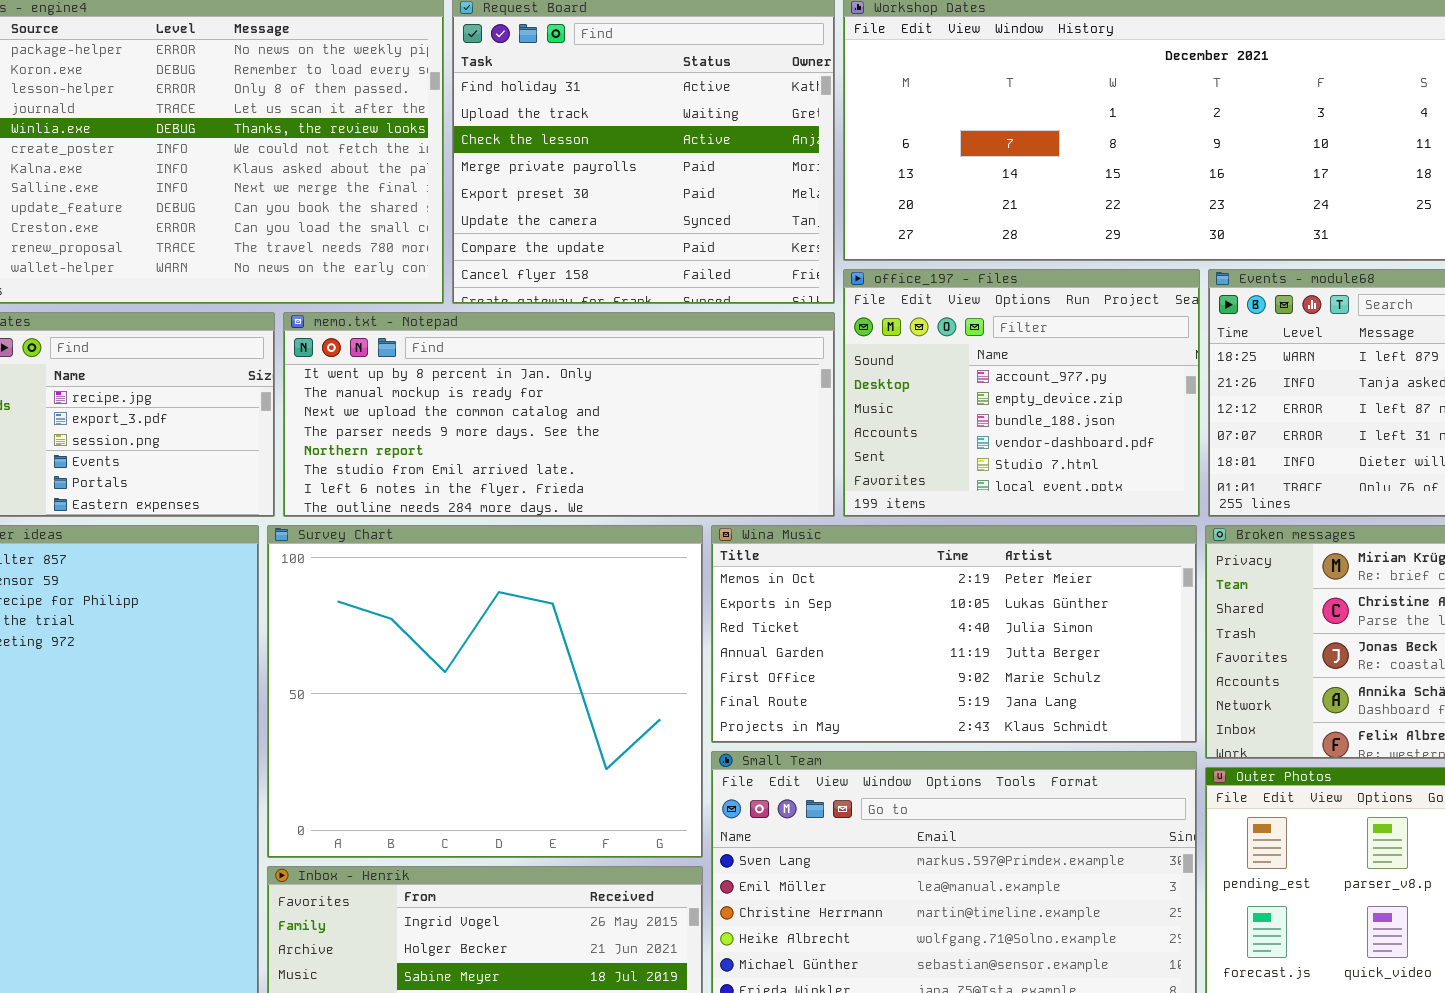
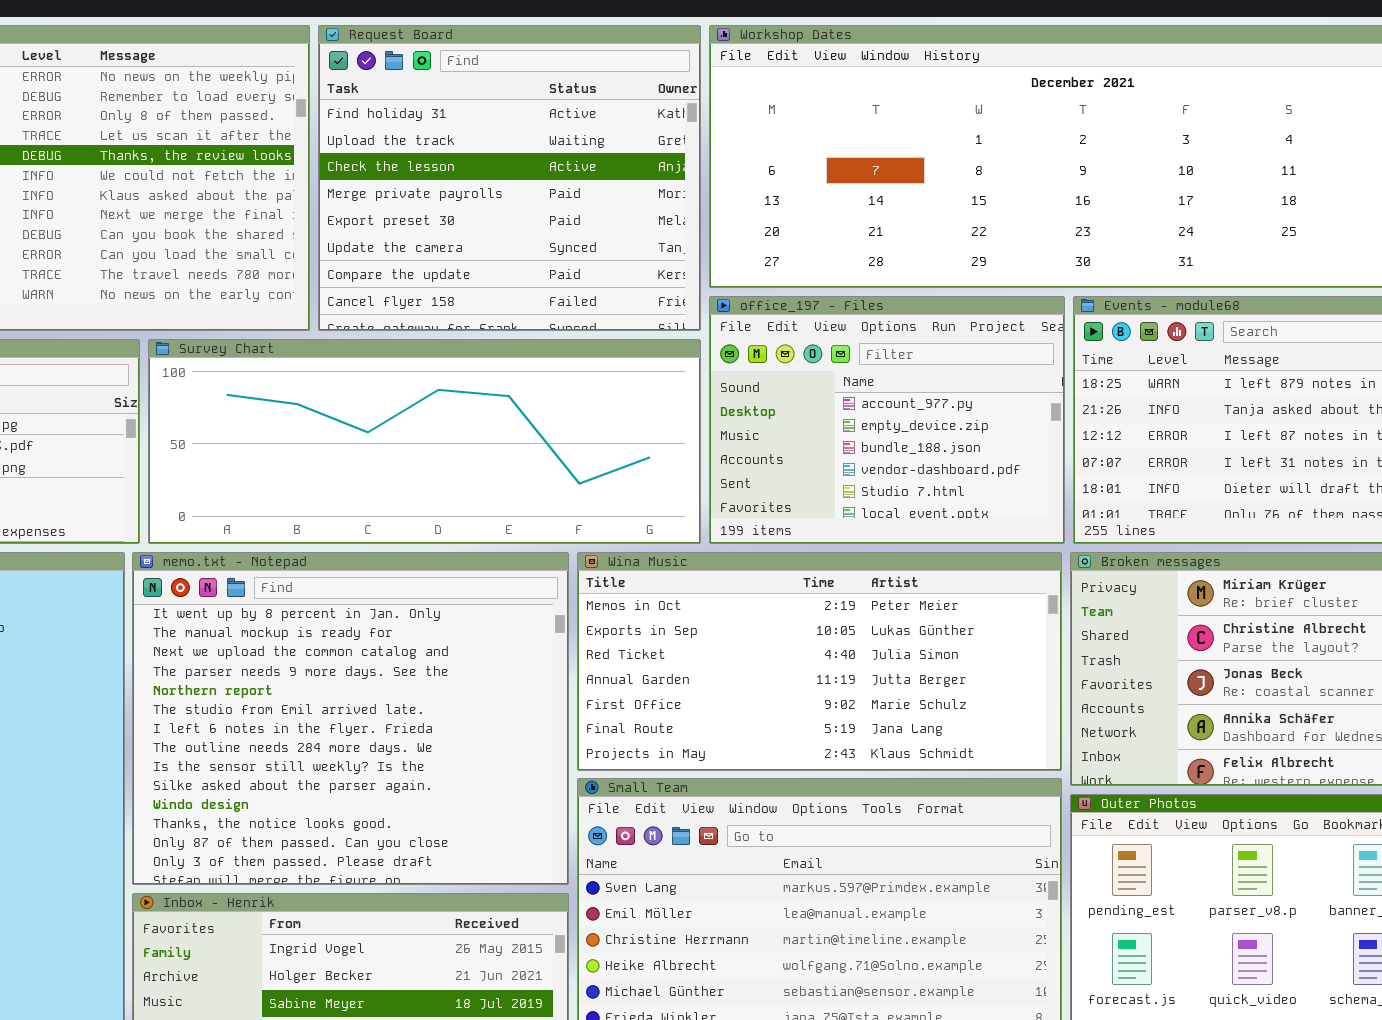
memo.txt - Notepad: [283,312,835,517] -> [132,552,569,885], moved, resized
Survey Chart: [267,525,703,858] -> [148,339,701,544], moved, resized

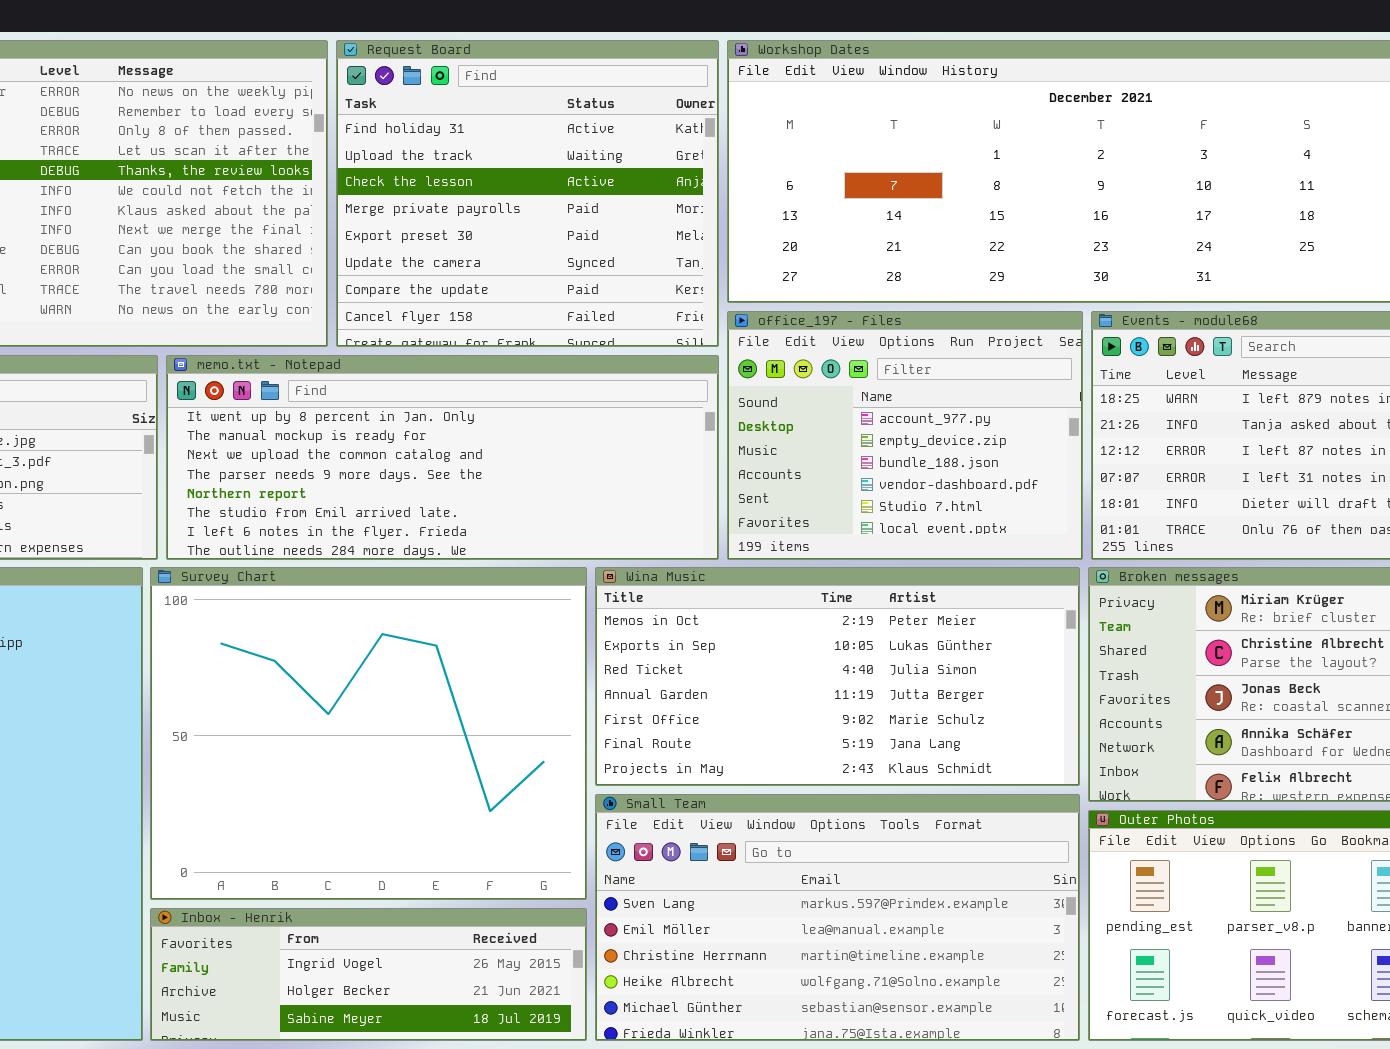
Survey Chart: [148,339,701,544] -> [150,567,587,900], moved, resized
memo.txt - Notepad: [132,552,569,885] -> [166,355,719,560], moved, resized

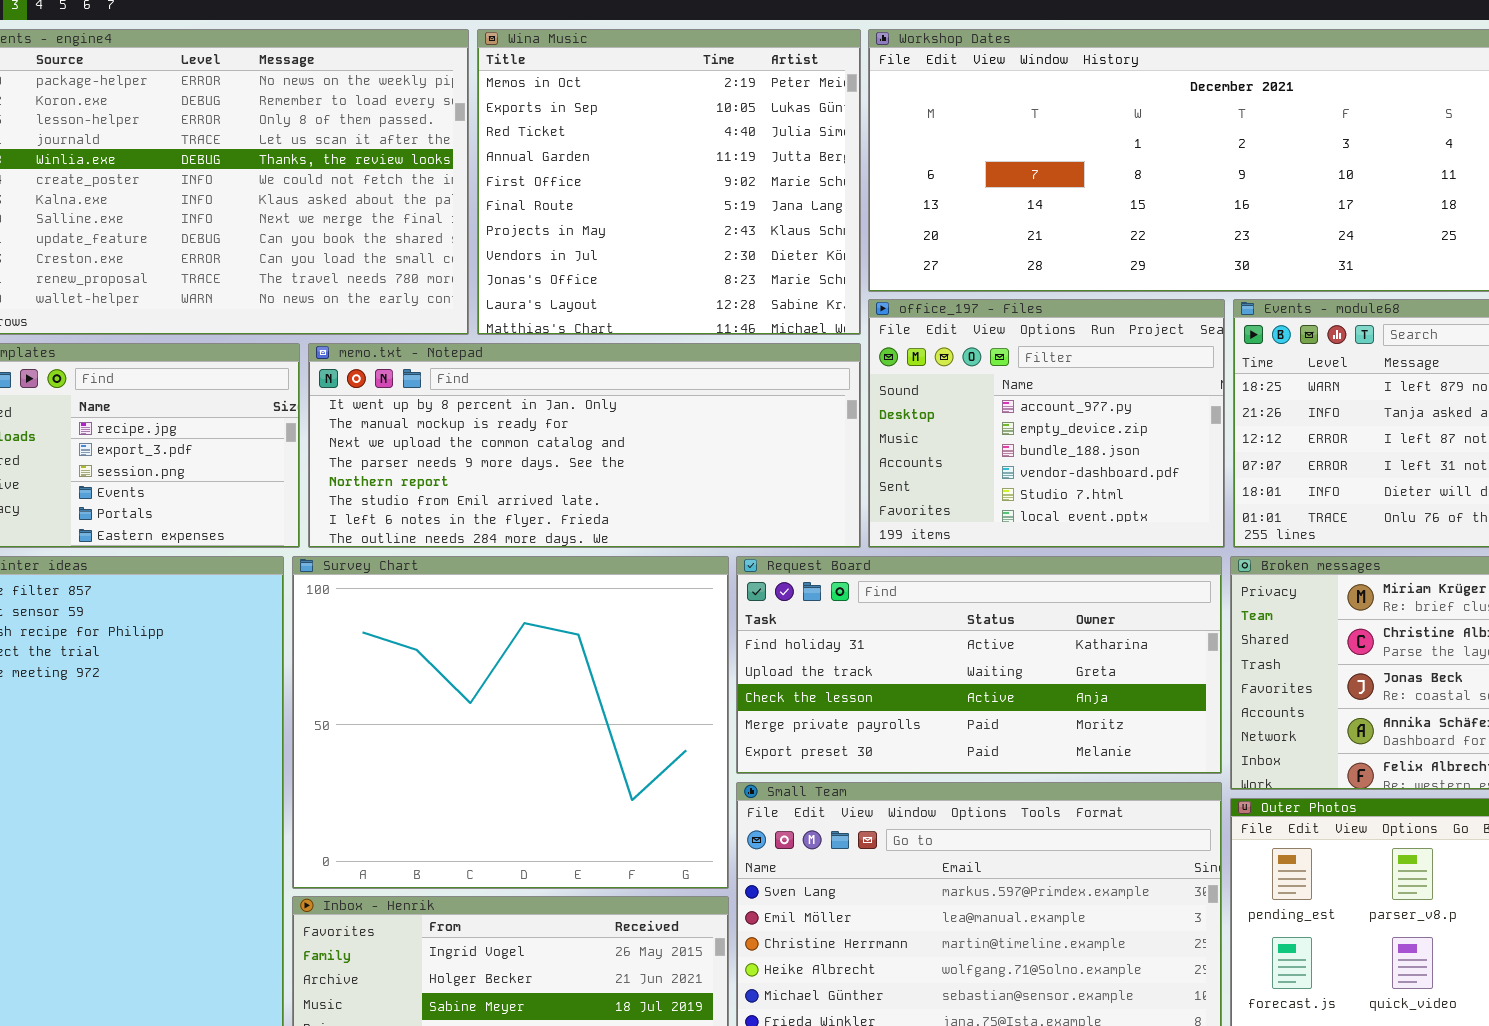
Request Board: [336,40,719,347] -> [736,556,1222,774], moved, resized
Wina Music: [595,567,1080,786] -> [477,29,861,335], moved, resized

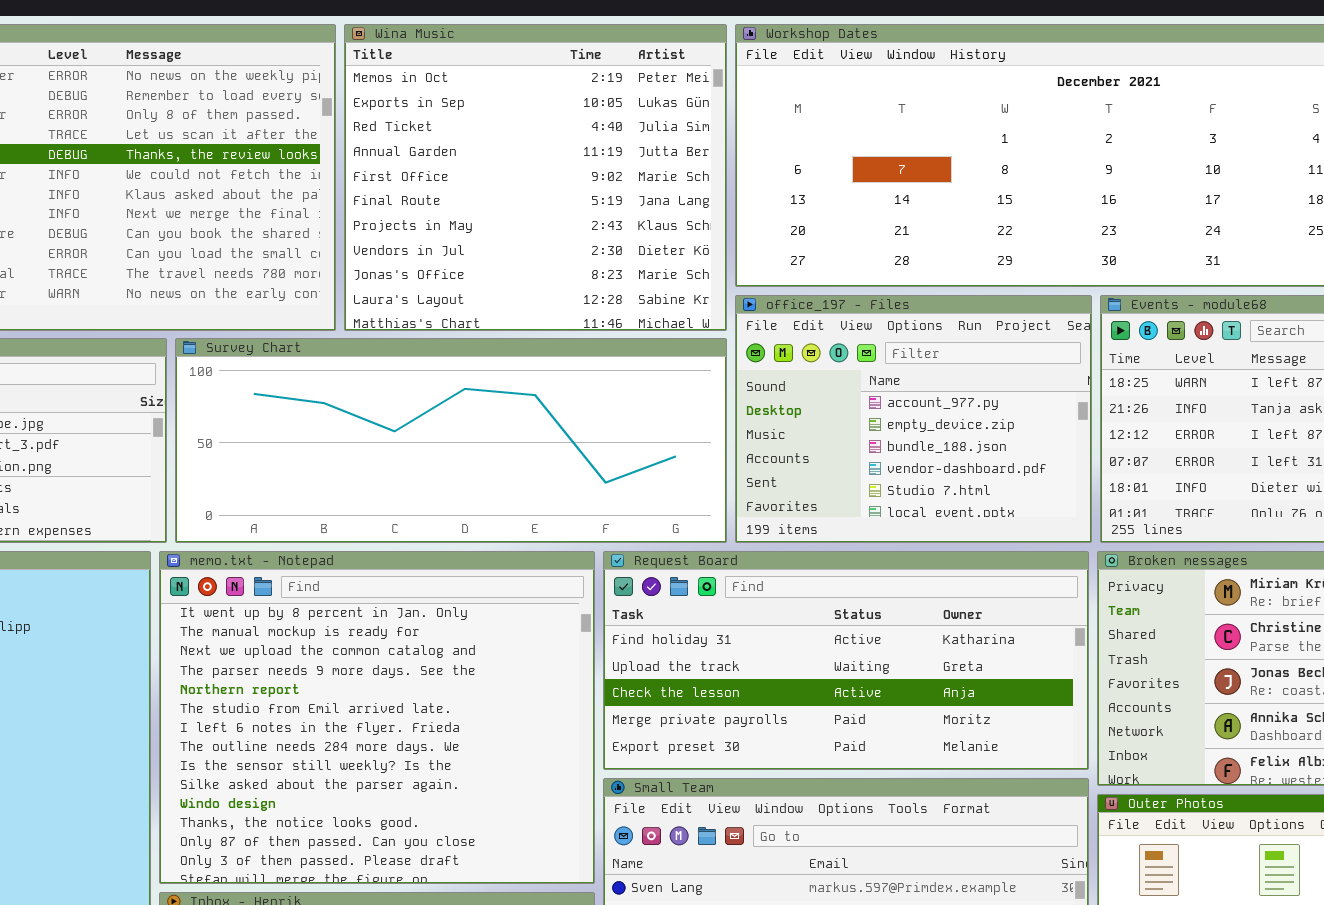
memo.txt - Notepad: [308,343,861,548] -> [159,551,595,884], moved, resized
Survey Chart: [292,556,729,889] -> [175,338,727,543], moved, resized

